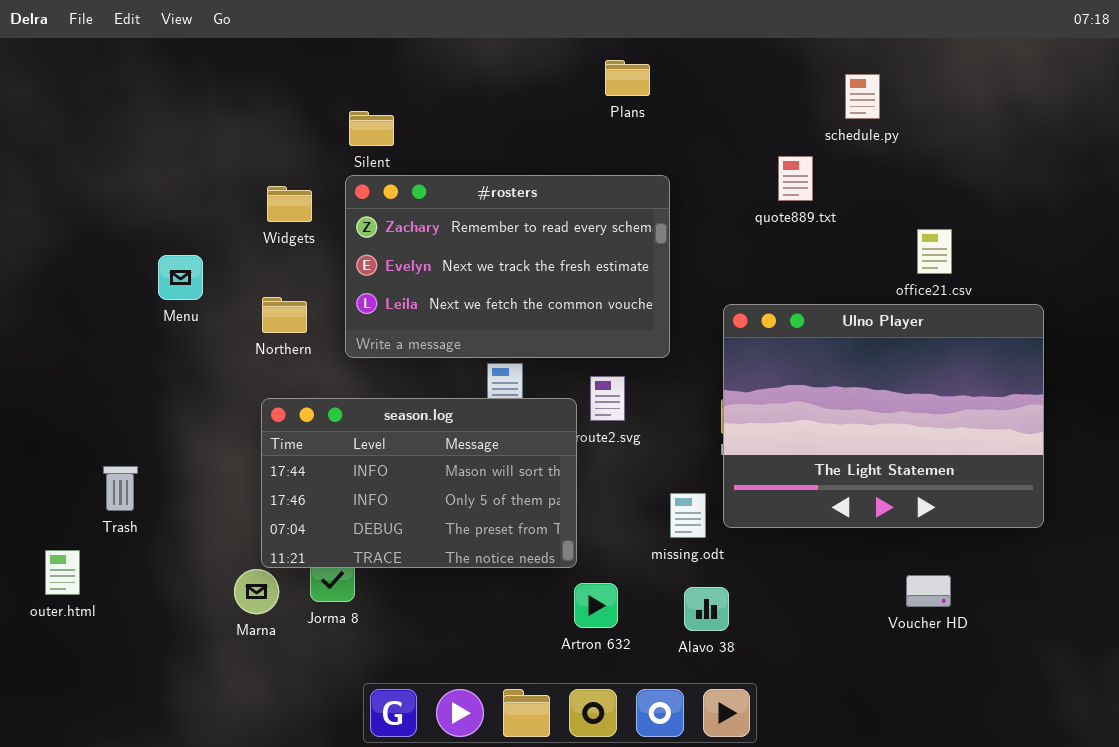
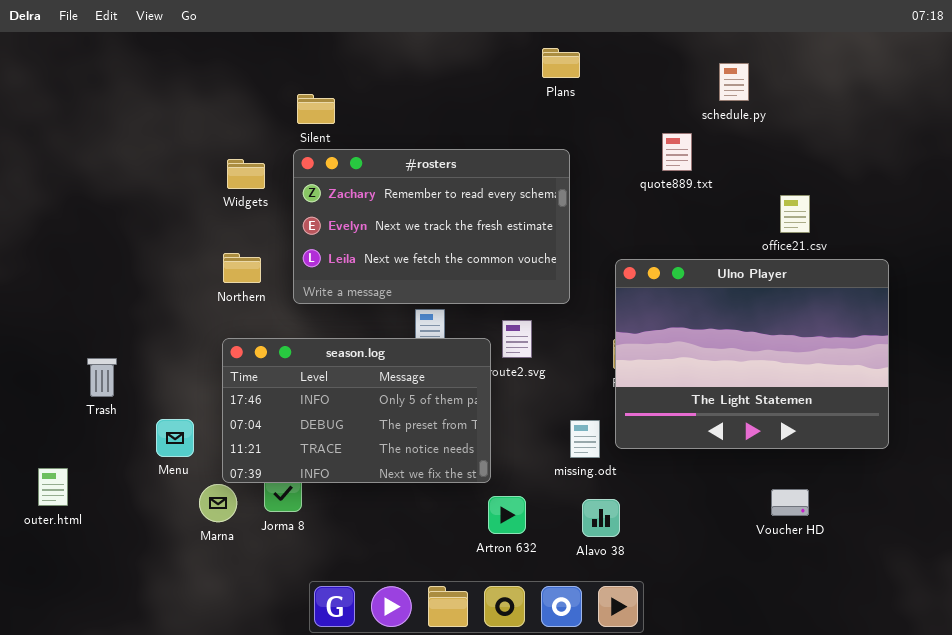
Plans: [605,60,650,96] -> [542,48,580,78], moved
Menu: [158,255,203,300] -> [156,419,194,457], moved
season.log: [261,398,577,568] -> [222,338,491,483], scrolled down 1 row
Trash: [103,466,138,511] -> [87,358,117,397], moved

